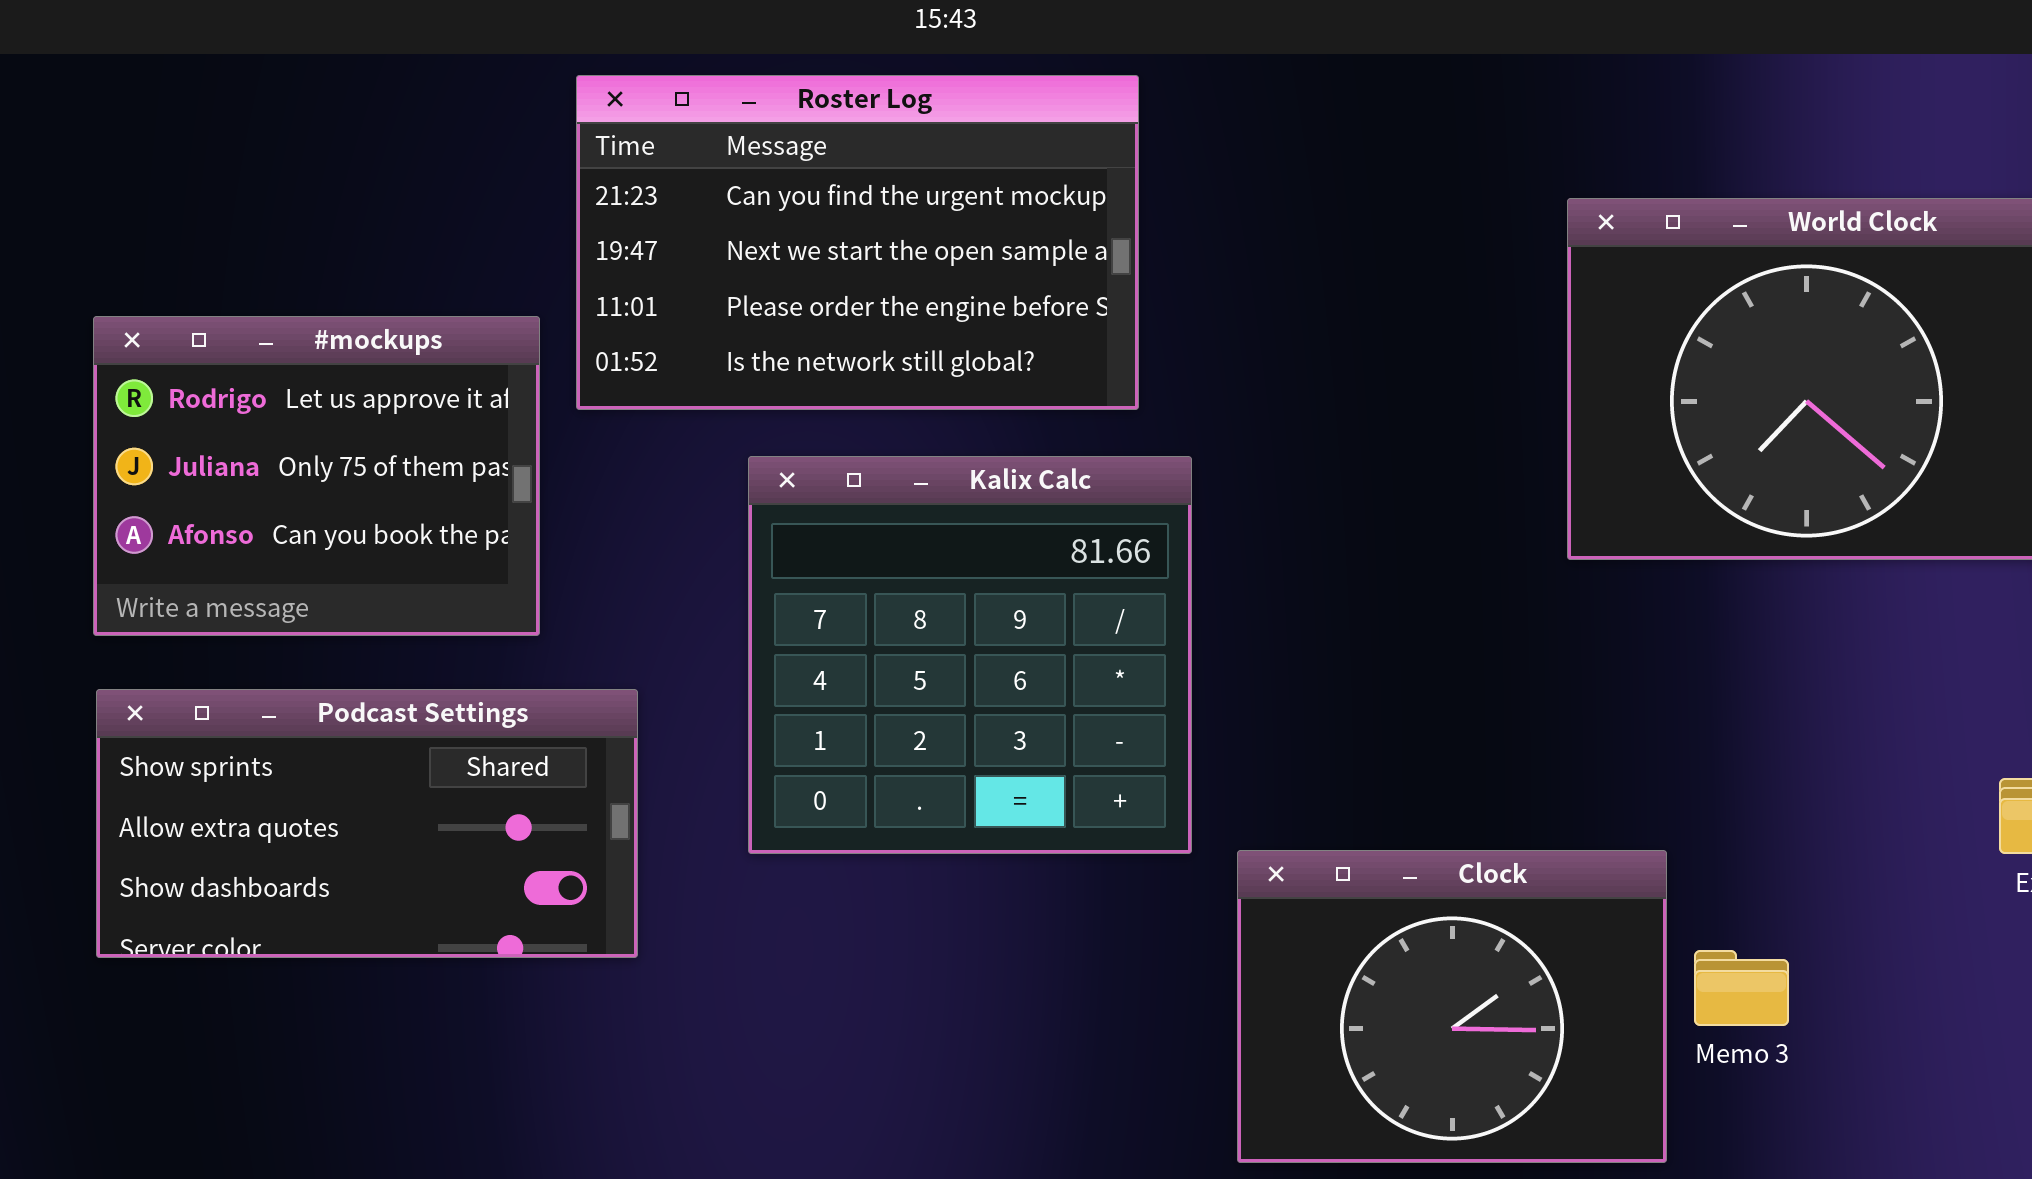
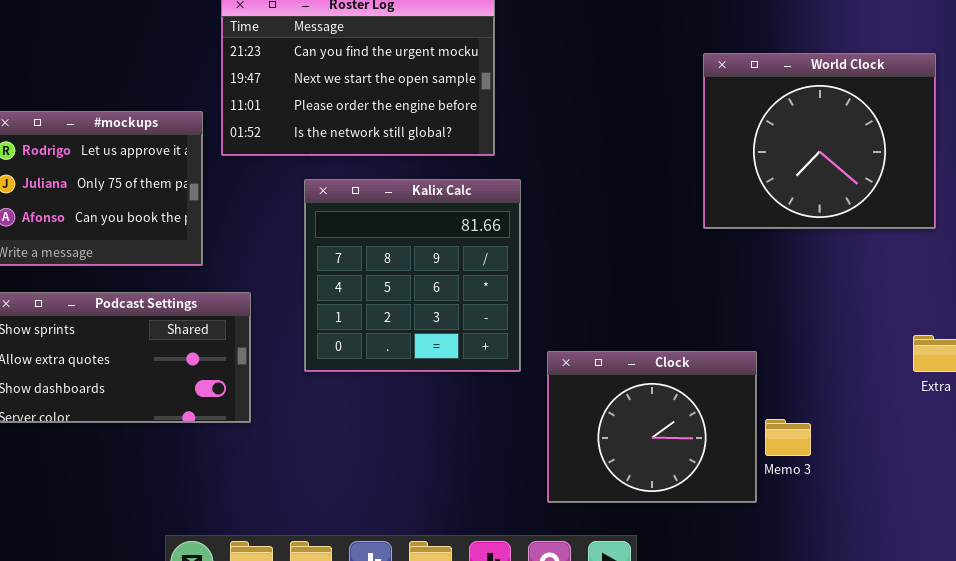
Clock: [1237,850,1667,1163] -> [547,351,757,503], moved

